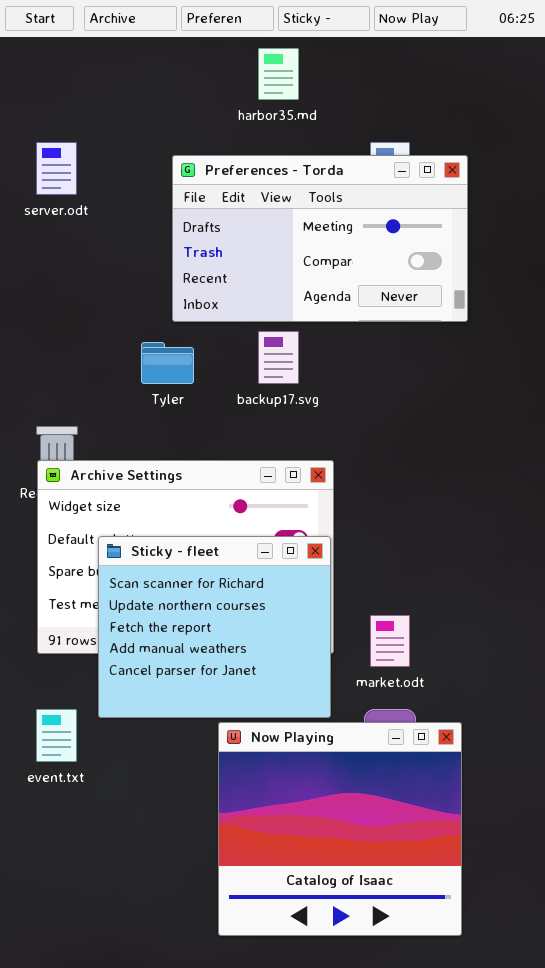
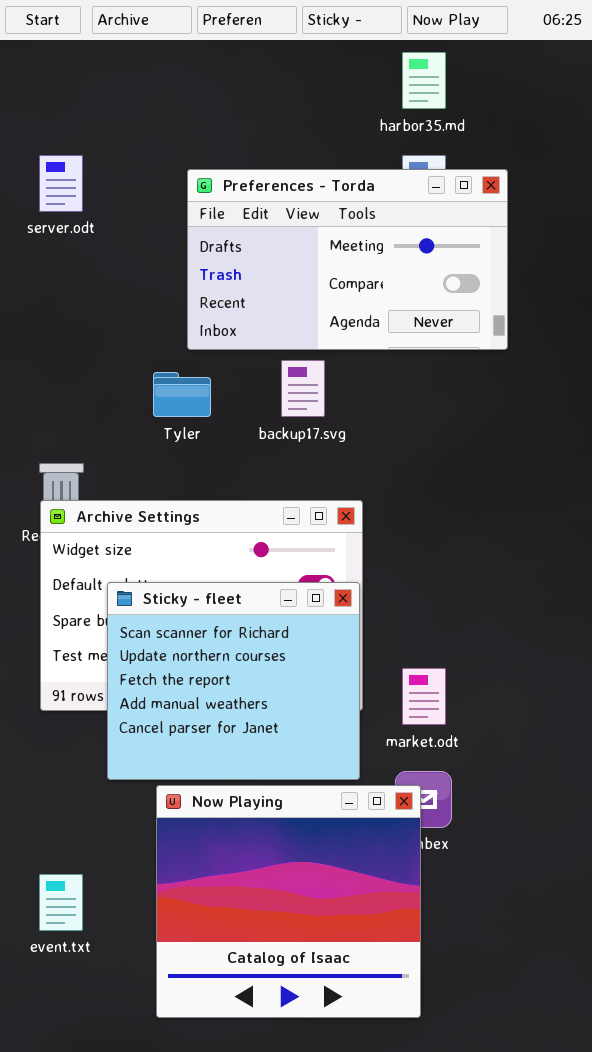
harbor35.md: [258,48,299,100] -> [402,52,446,109], moved
event.txt: [36,709,77,762] -> [39,874,83,931], moved
Now Playing: [218,722,462,936] -> [156,785,421,1018], moved

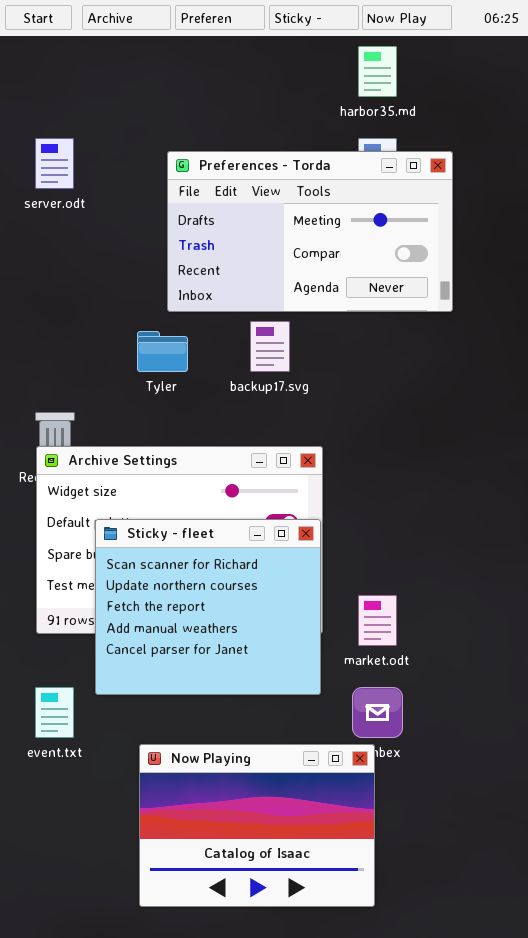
Now Playing: [156,785,421,1018] -> [139,744,375,907], resized
event.txt: [39,874,83,931] -> [35,687,74,738], moved

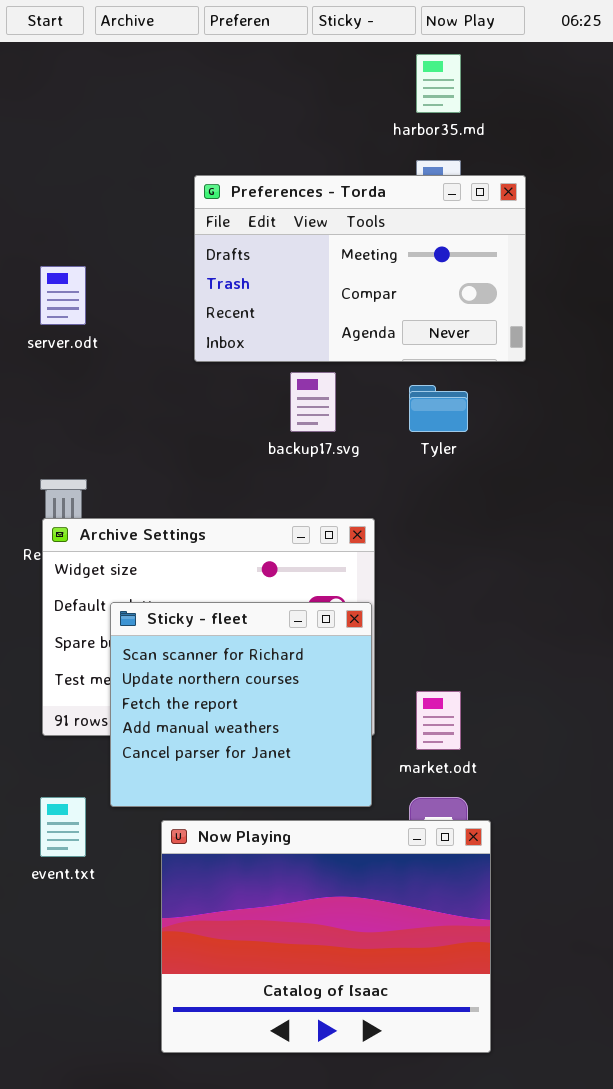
server.odt: [35,138,74,189] -> [40,266,86,325], moved
Tyler: [137,331,188,372] -> [409,385,468,432], moved
Now Playing: [139,744,375,907] -> [161,820,491,1053], resized

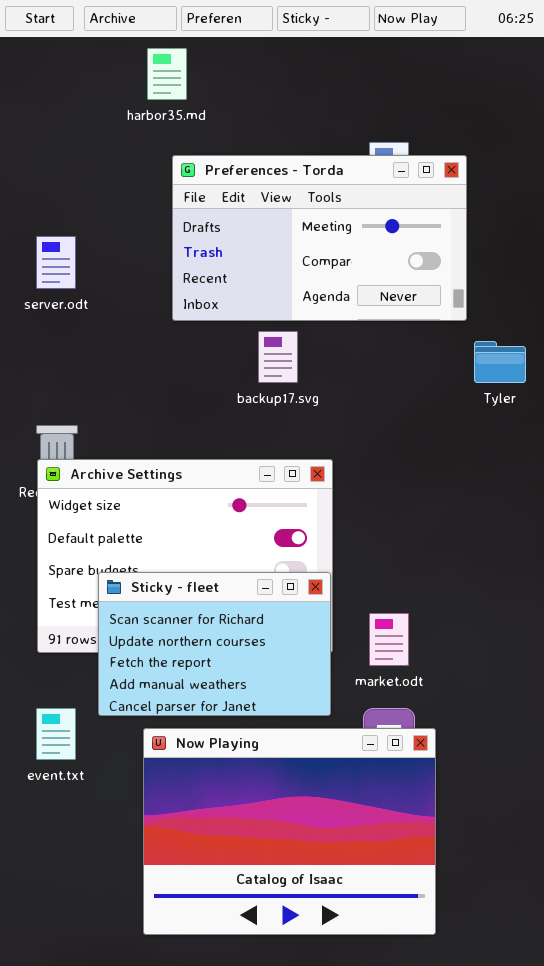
harbor35.md: [416,54,461,113] -> [147,48,187,100], moved
Tyler: [409,385,468,432] -> [474,341,526,383], moved
Sticky - fleet: [110,602,372,807] -> [98,572,331,716], resized

